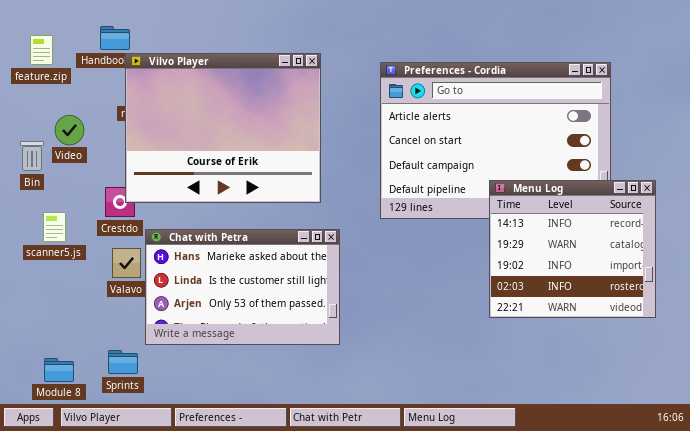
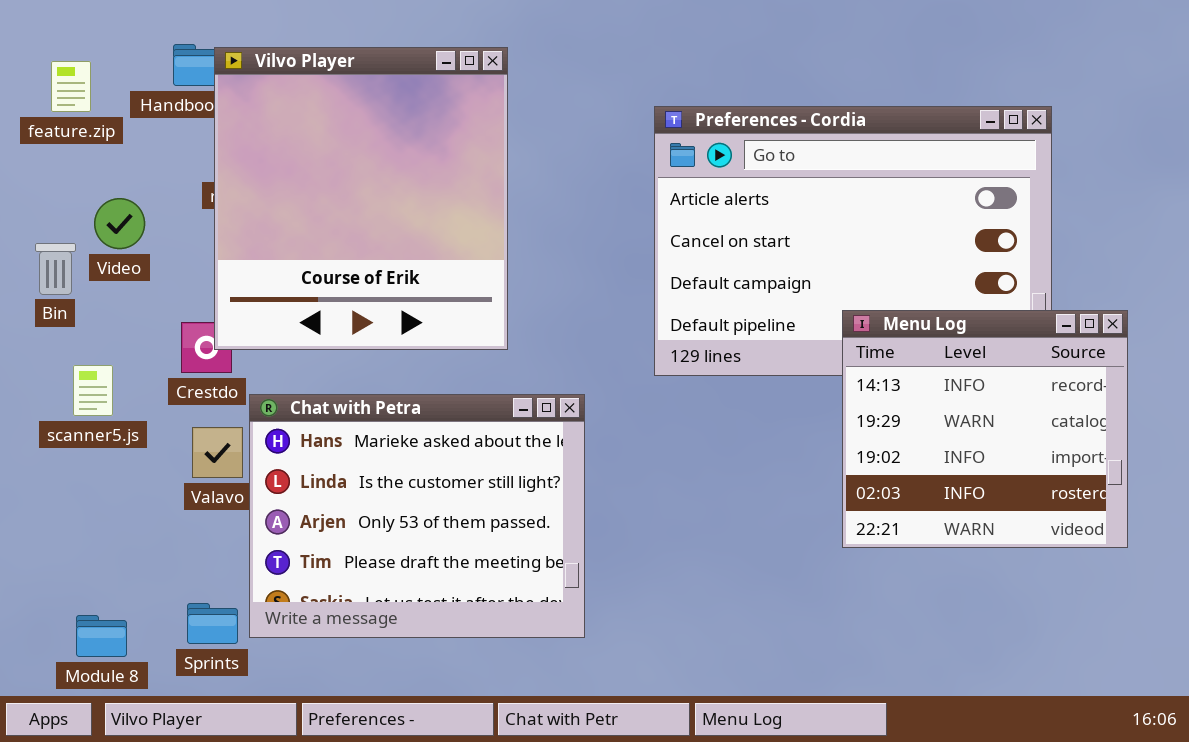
Vilvo Player: [125,53,321,203] -> [214,47,508,350], resized
Chat with Petra: [145,229,340,345] -> [249,394,585,638], resized

